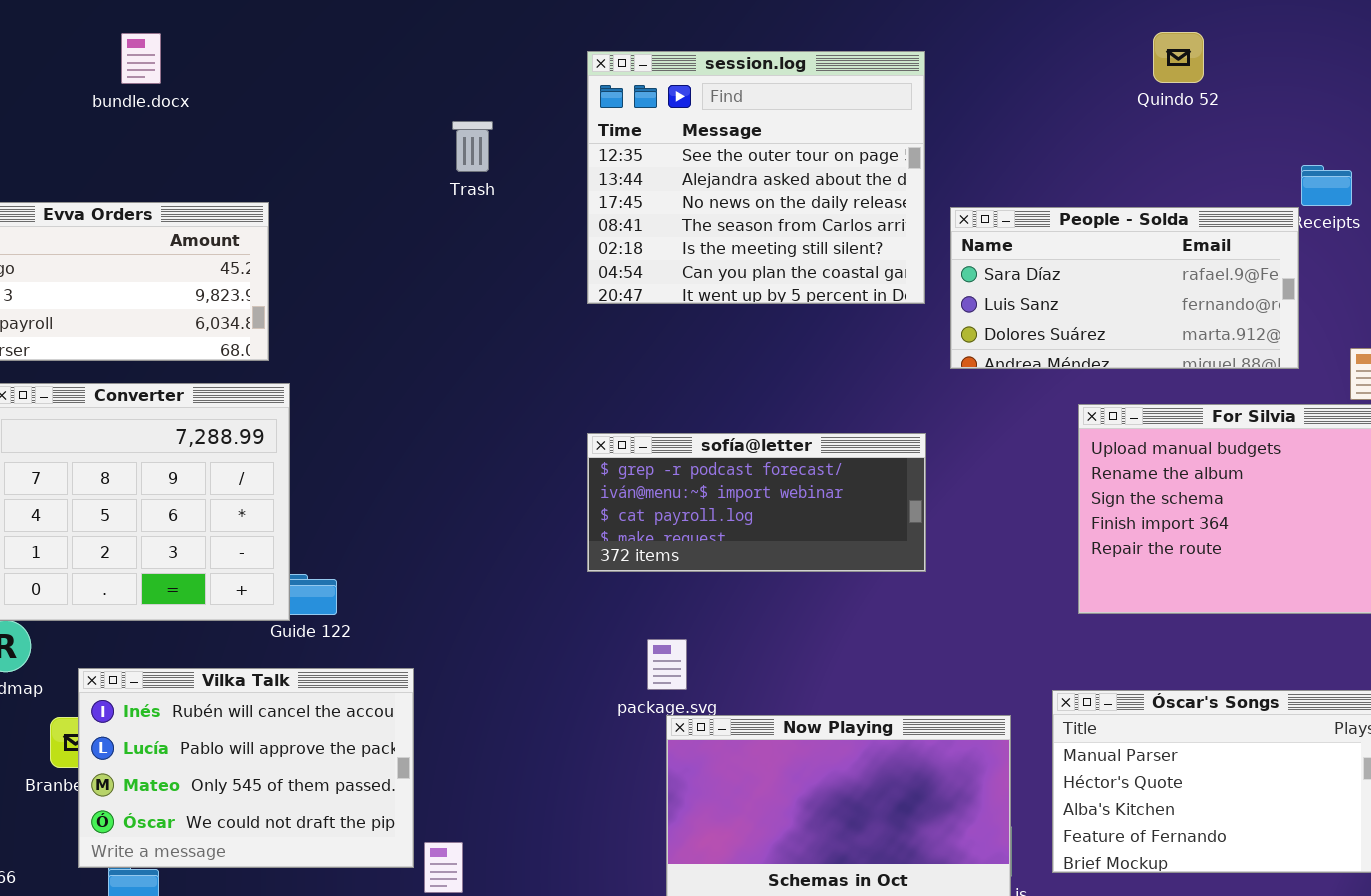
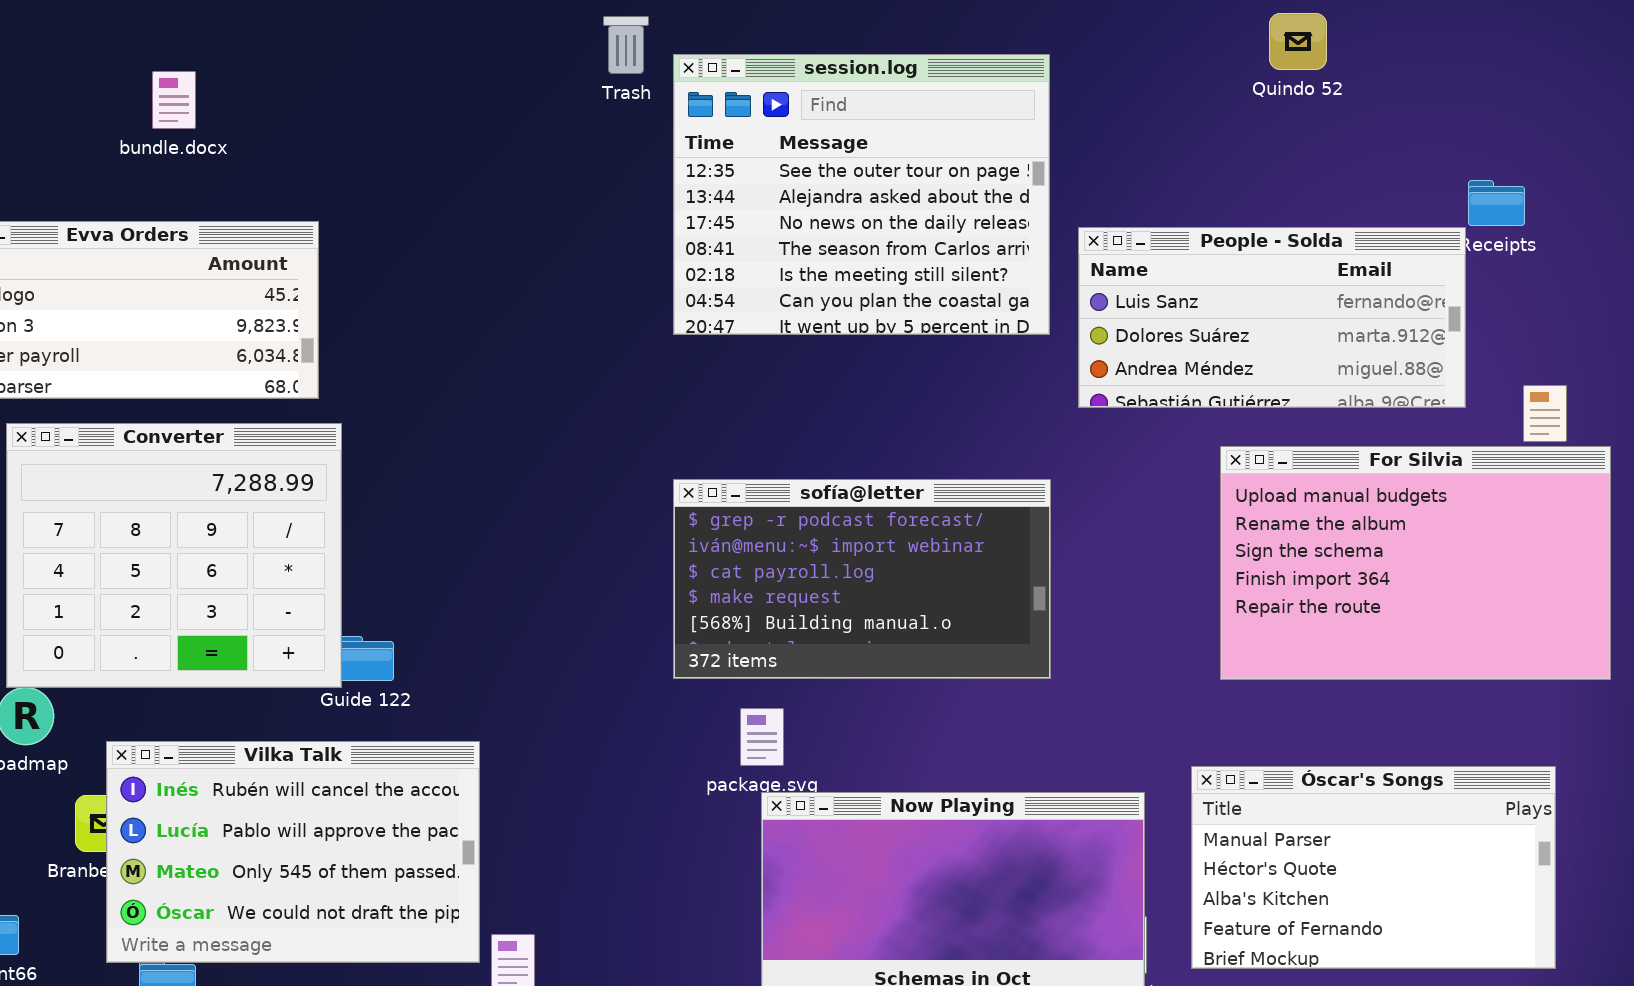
Quindo 52: [1153,32,1204,83] -> [1269,13,1327,70], moved
bundle.docx: [121,33,161,84] -> [152,71,196,129], moved
Trash: [452,121,493,172] -> [603,16,649,74], moved
People - Solda: [950,207,1299,369] -> [1078,227,1466,408], scrolled down 1 row
sofía@letter: [587,433,926,572] -> [673,479,1051,679], resized

